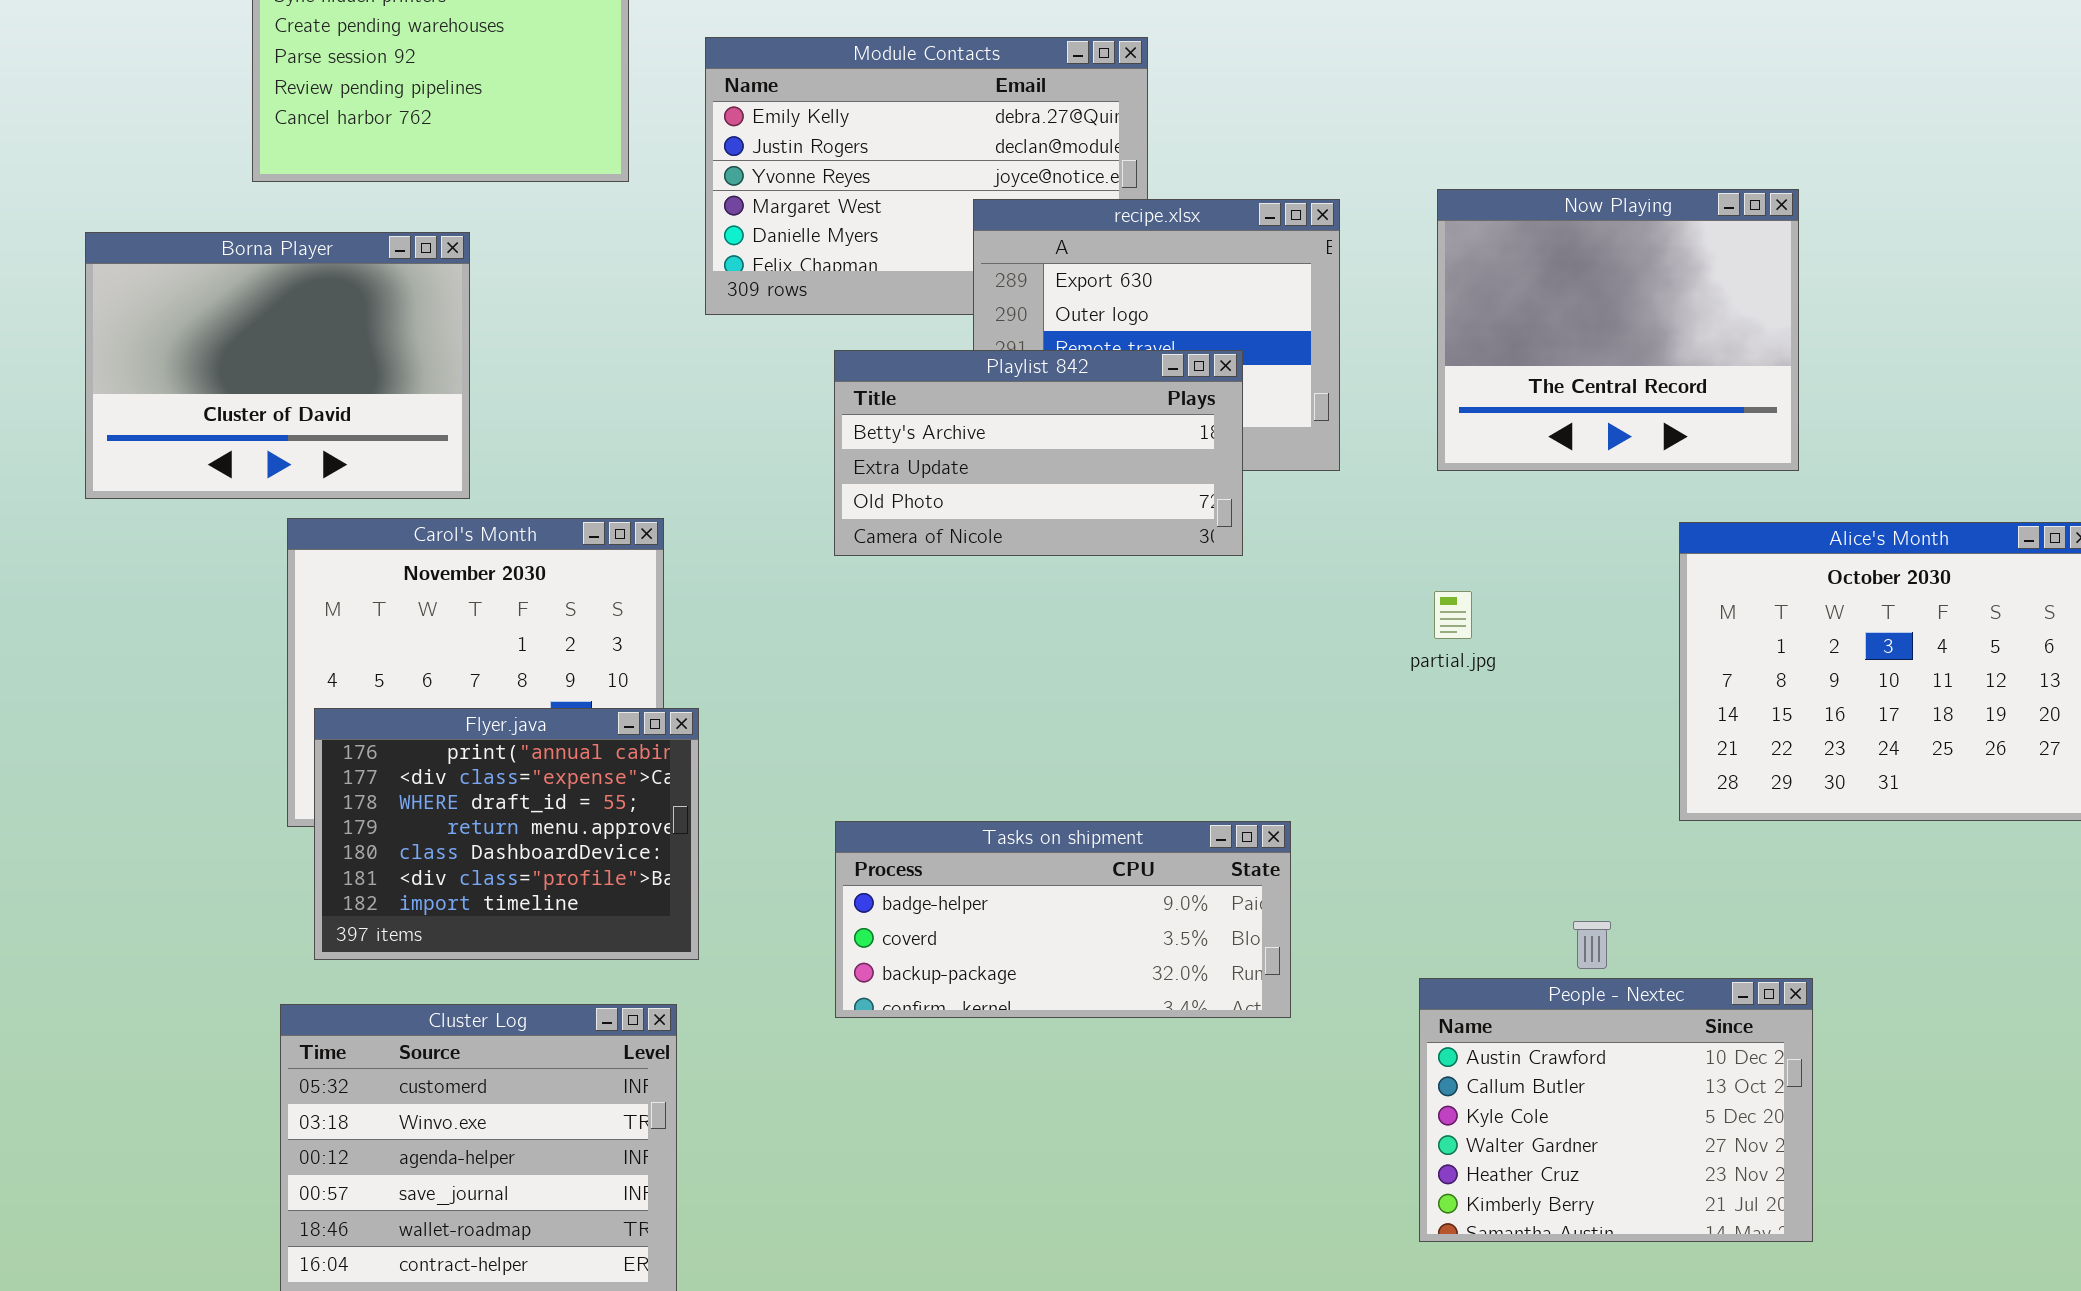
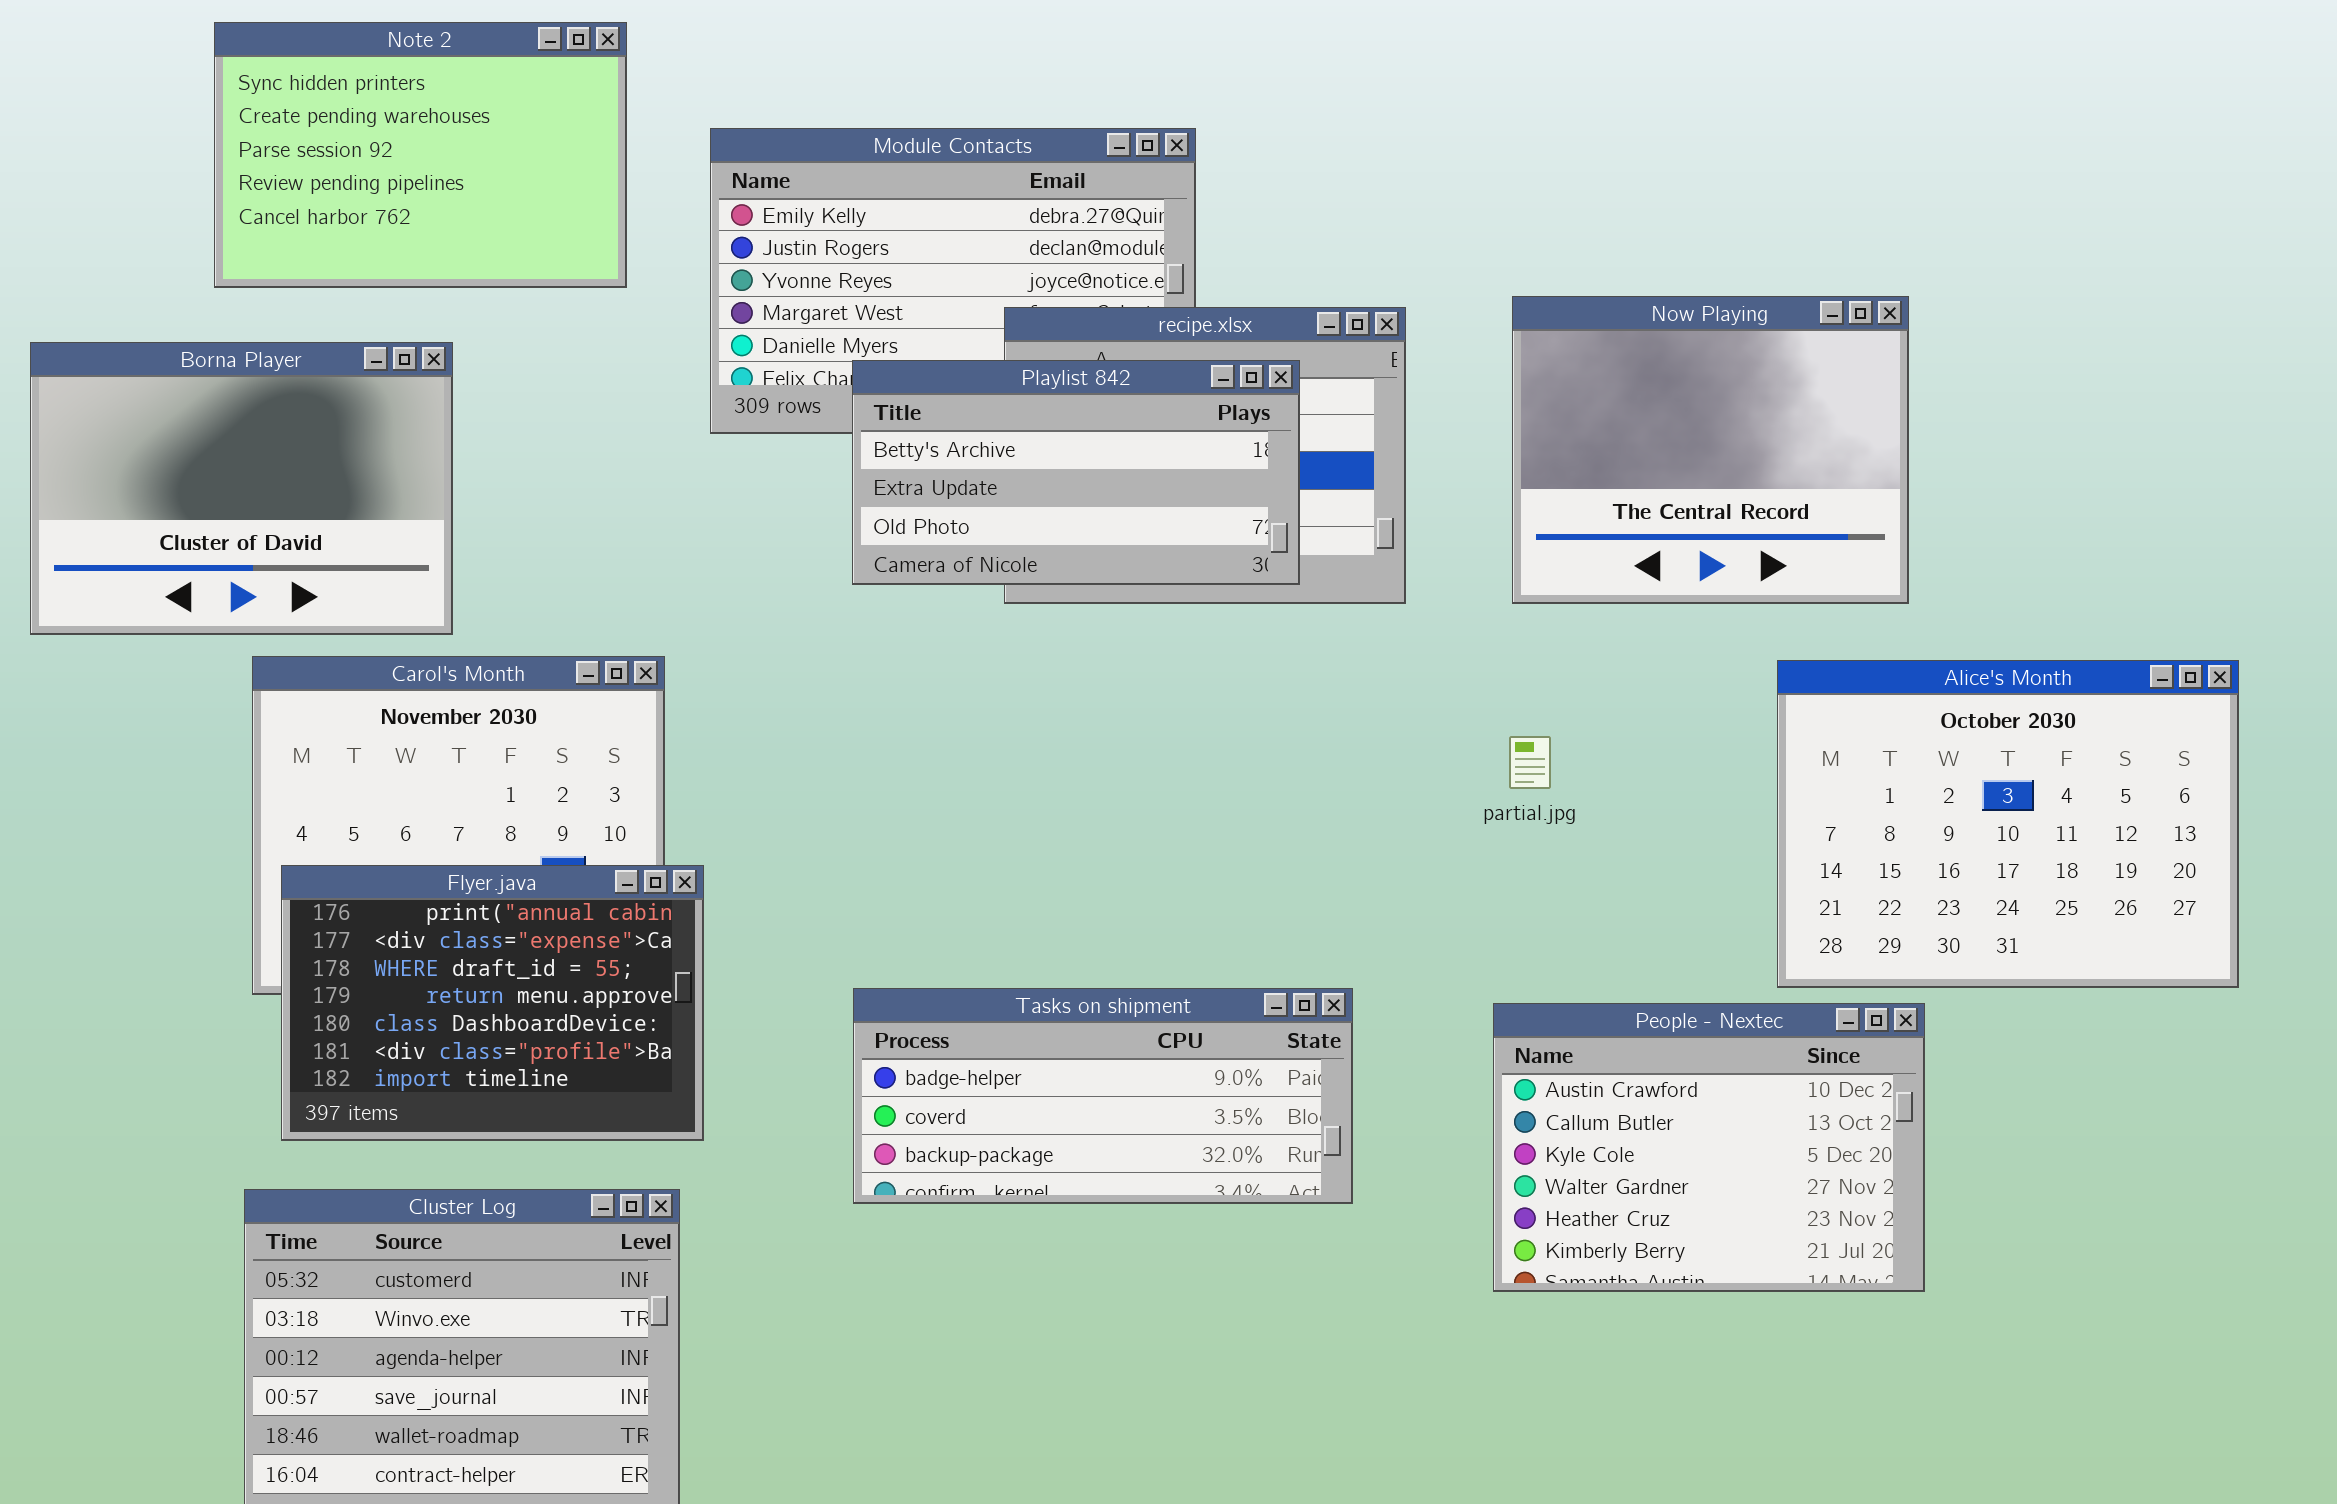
Playlist 842: [834,350,1243,556] -> [852,360,1300,585], moved
People - Nextec: [1419,978,1813,1242] -> [1493,1003,1925,1292], moved

